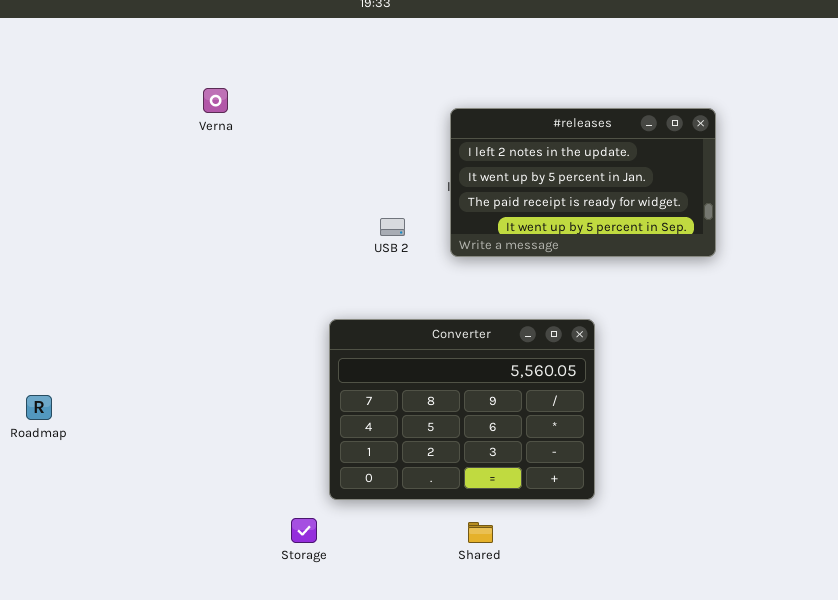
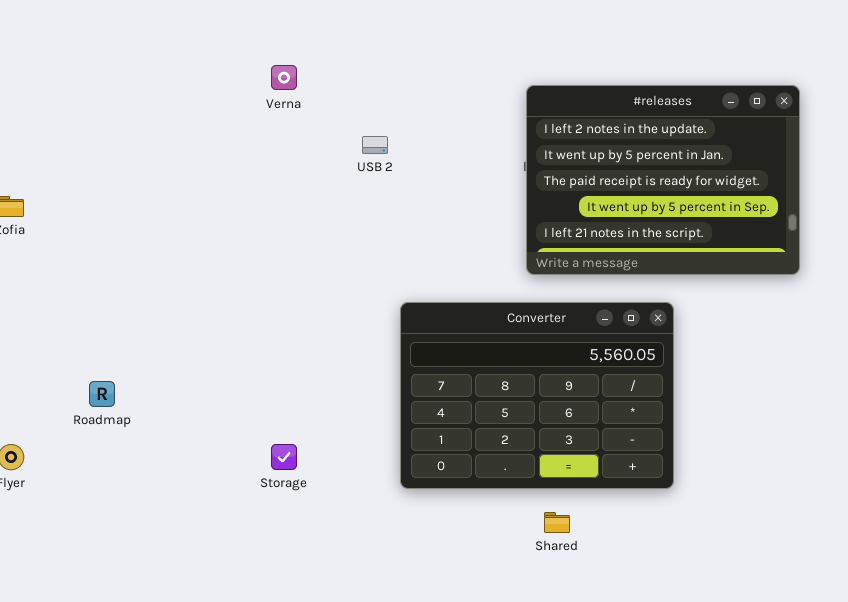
#releases: [450,108,716,257] -> [526,85,800,275], resized
USB 2: [380,218,405,236] -> [362,136,388,154], moved
Storage: [291,518,317,543] -> [271,444,297,470], moved

